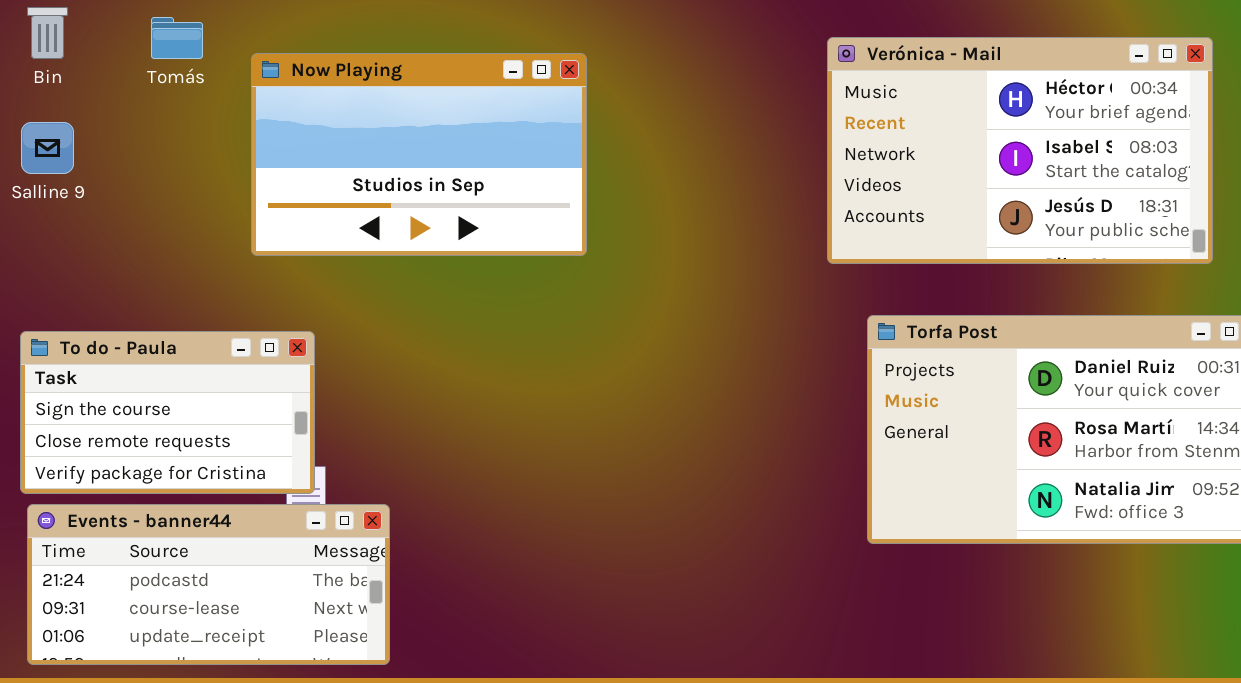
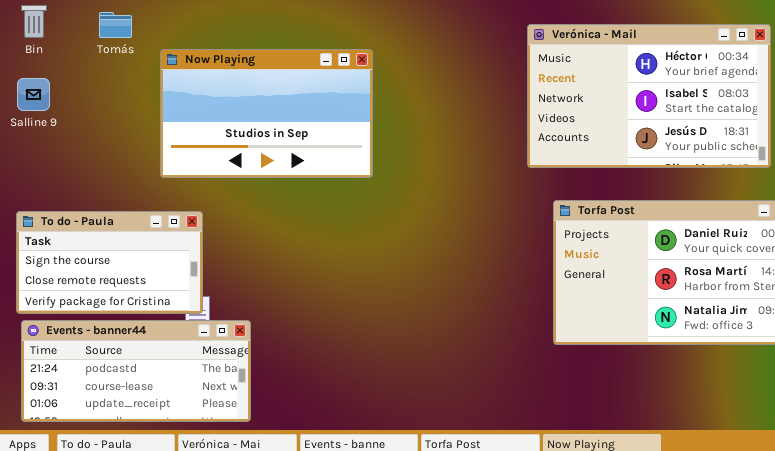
Now Playing: [251,53,587,256] -> [160,49,373,178], moved

